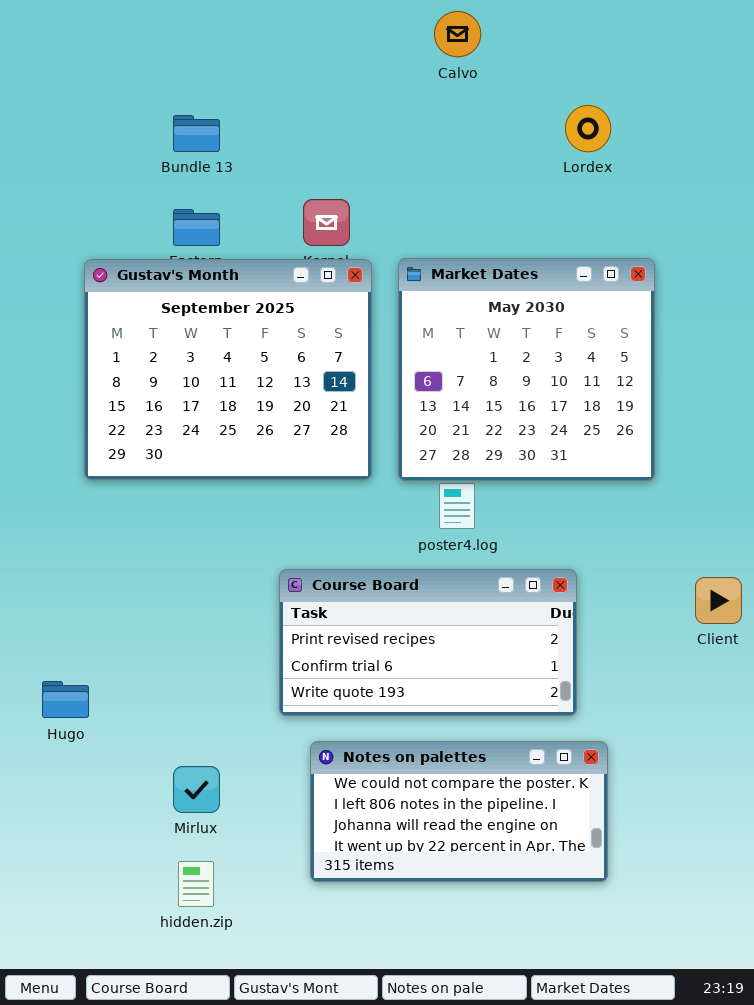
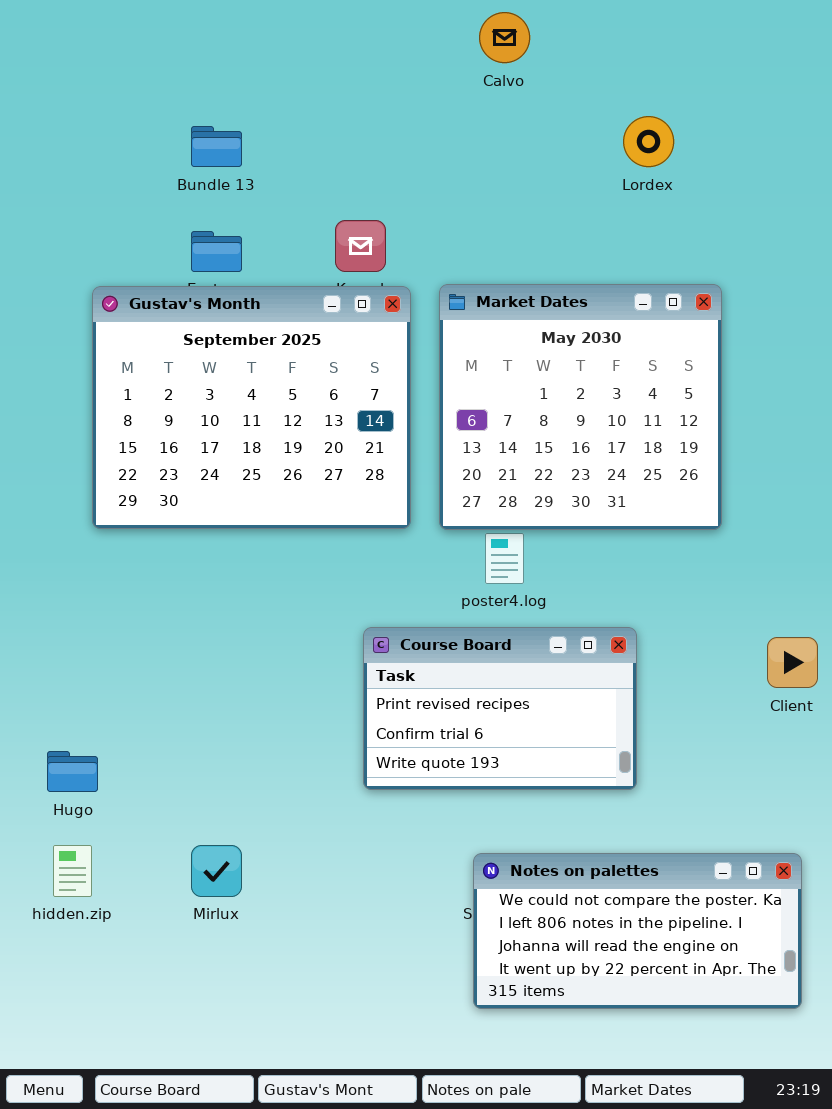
Course Board: [279,569,577,716] -> [363,627,637,790], resized
Notes on palettes: [310,741,608,882] -> [473,853,802,1009], moved
hidden.zip: [178,861,214,907] -> [53,845,92,897], moved

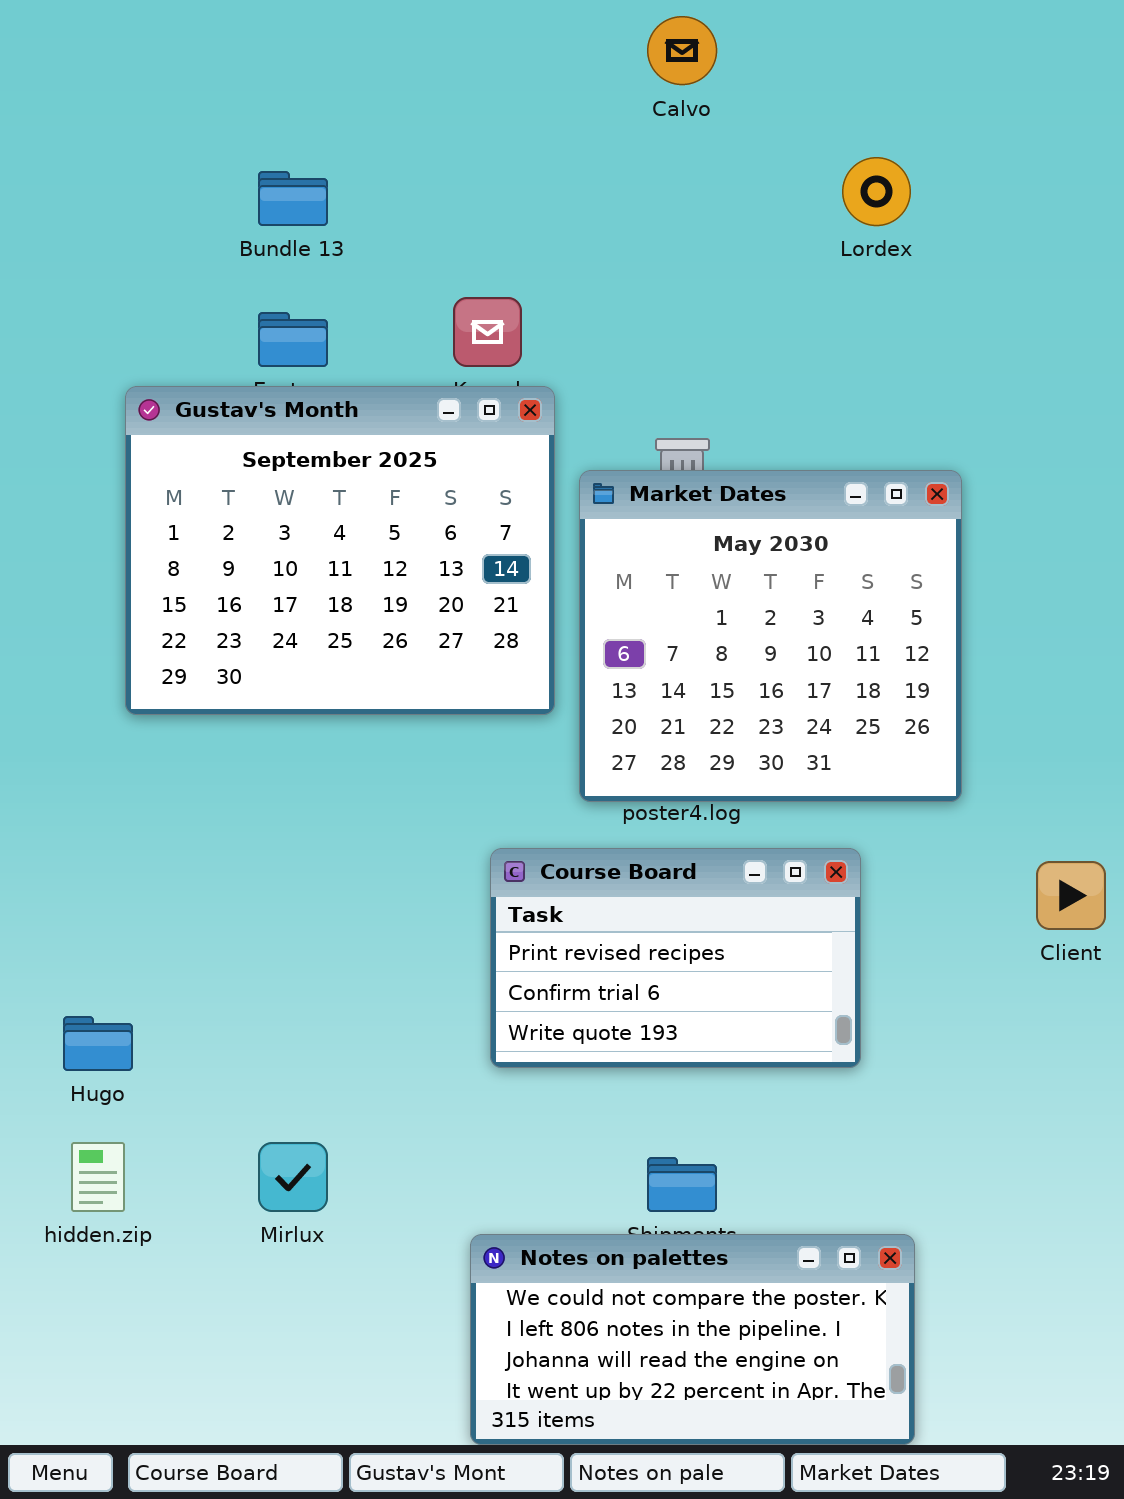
Market Dates: [439,284,722,530] -> [579,470,962,802], moved
Notes on palettes: [473,853,802,1009] -> [470,1234,915,1445], moved

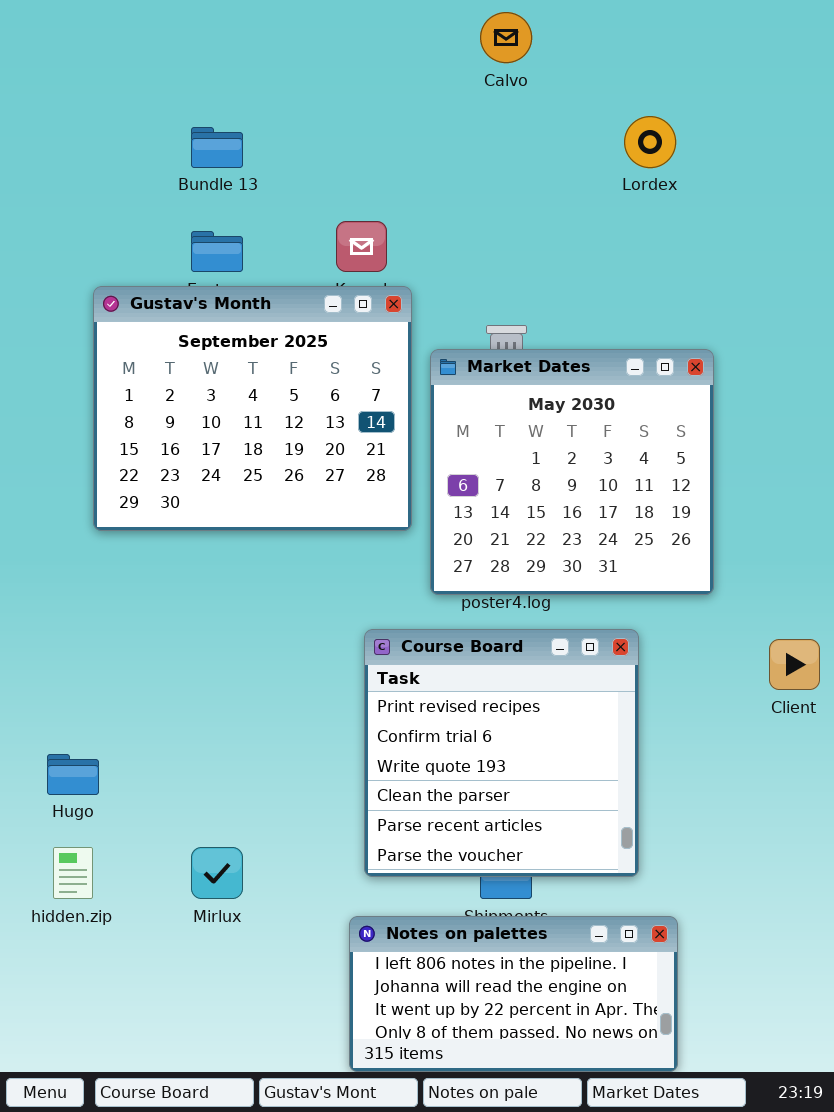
Course Board: [490,848,861,1068] -> [364,629,639,877], resized
Notes on palettes: [470,1234,915,1445] -> [349,916,678,1072], scrolled down 1 row

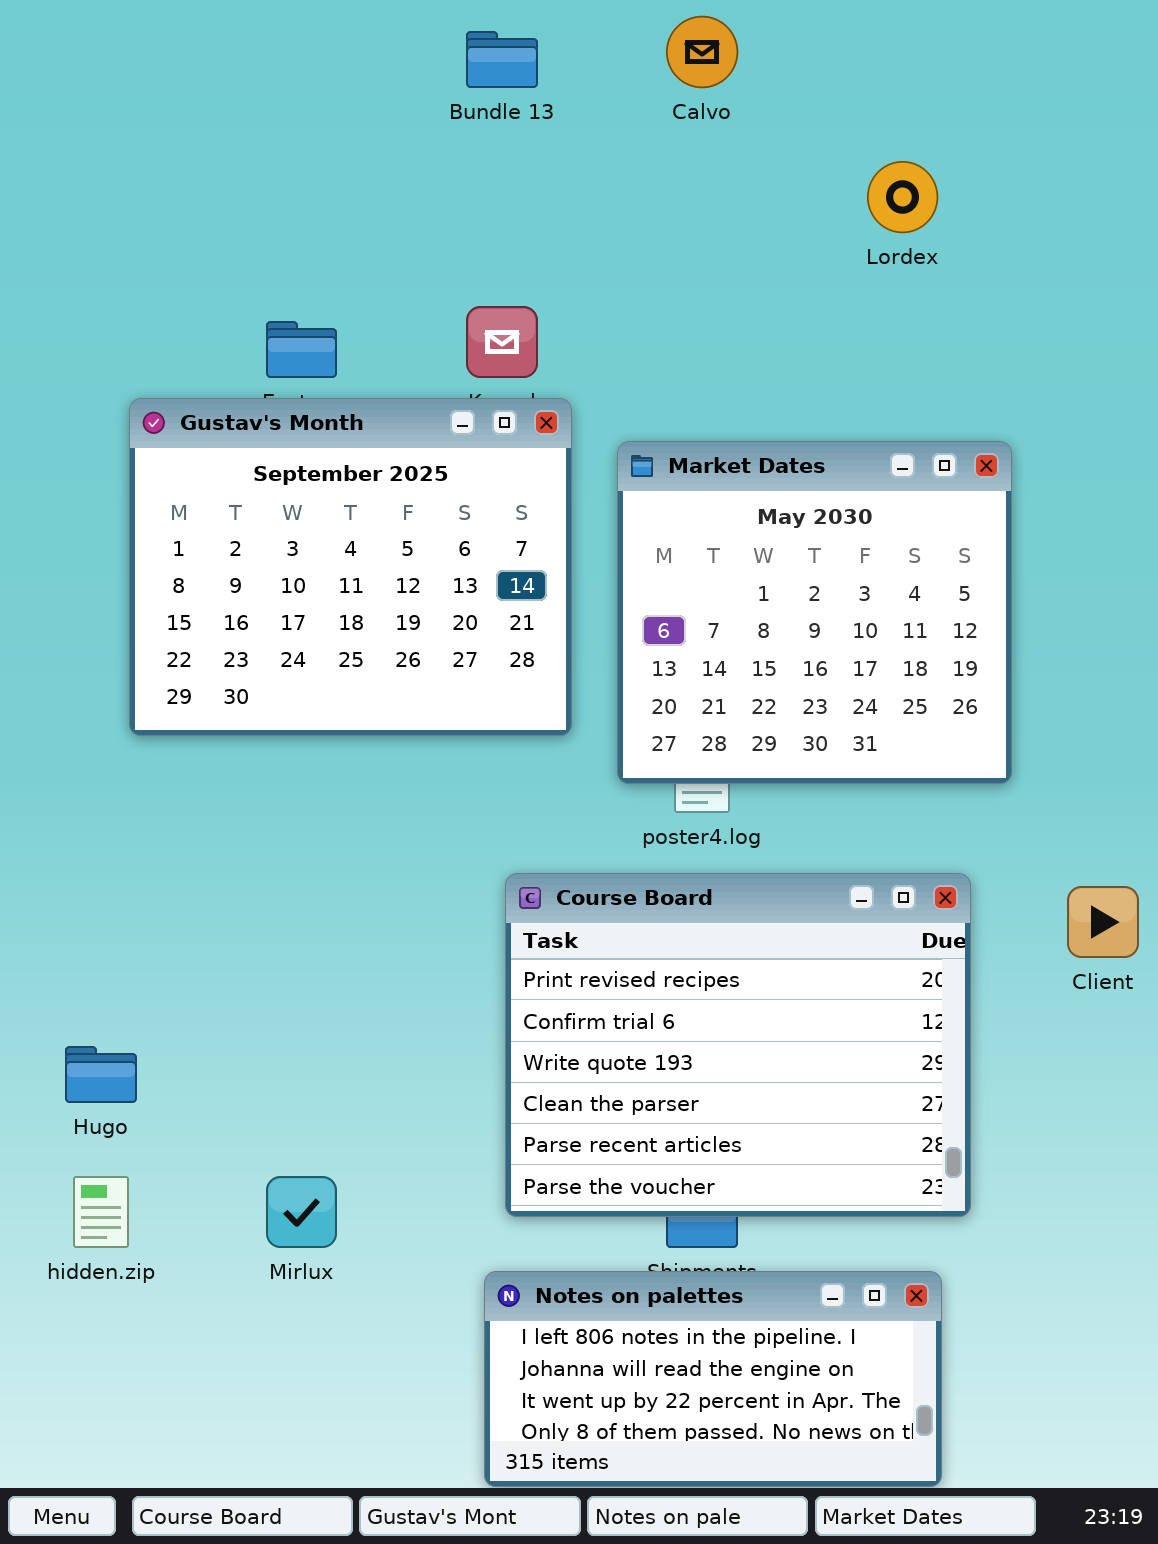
Bundle 13: [191,127,243,168] -> [466,31,538,88], moved
Market Dates: [430,349,714,595] -> [617,441,1012,784], moved
Course Board: [364,629,639,877] -> [505,873,971,1217], resized

